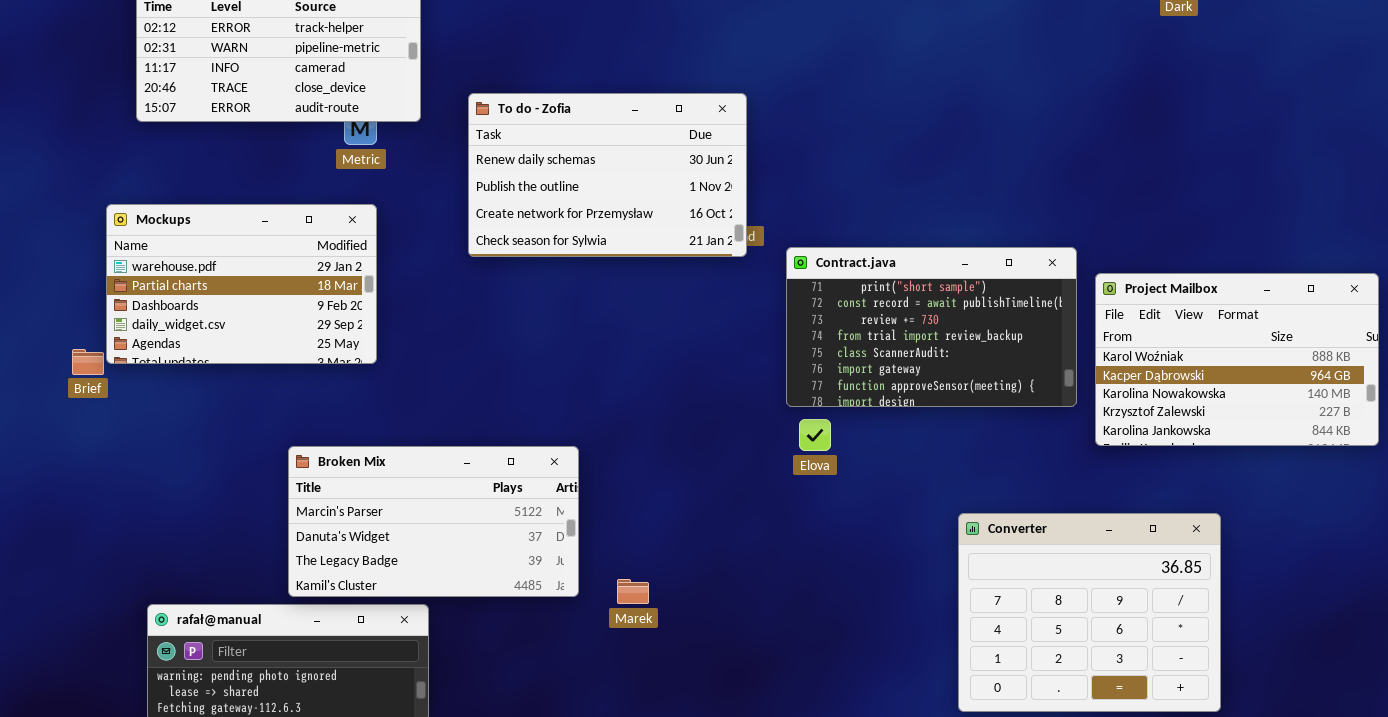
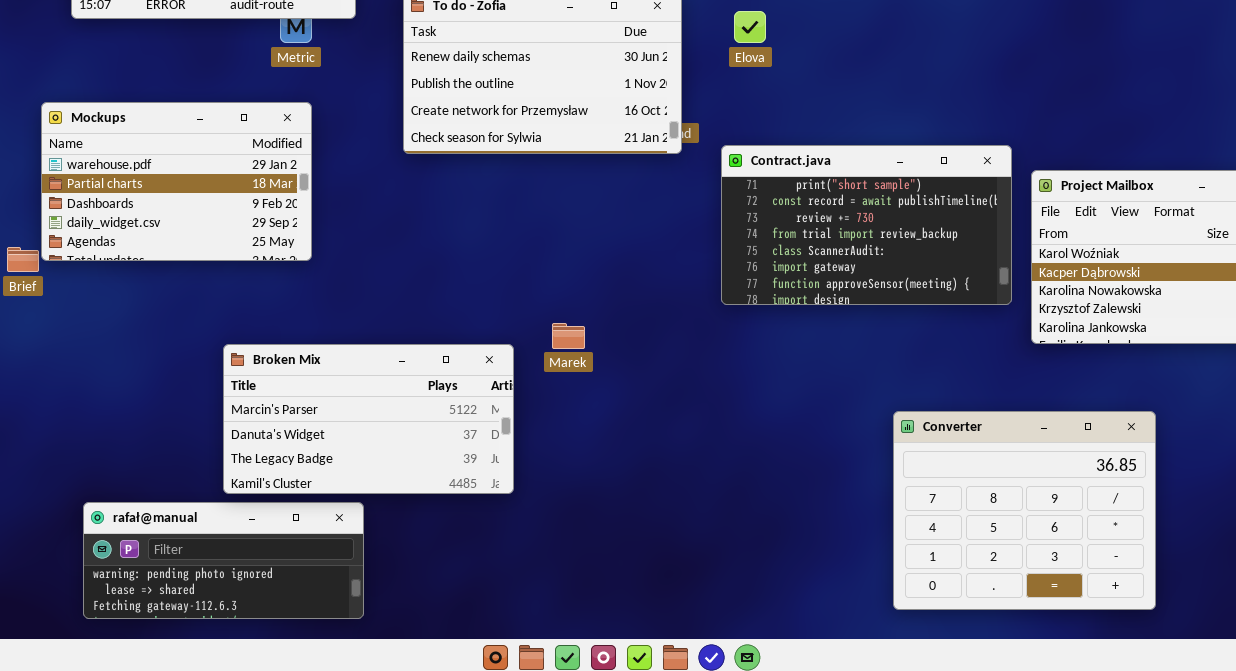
Elova: [799,419,831,451] -> [734,11,766,43], moved
Marek: [617,579,649,604] -> [552,323,585,349], moved

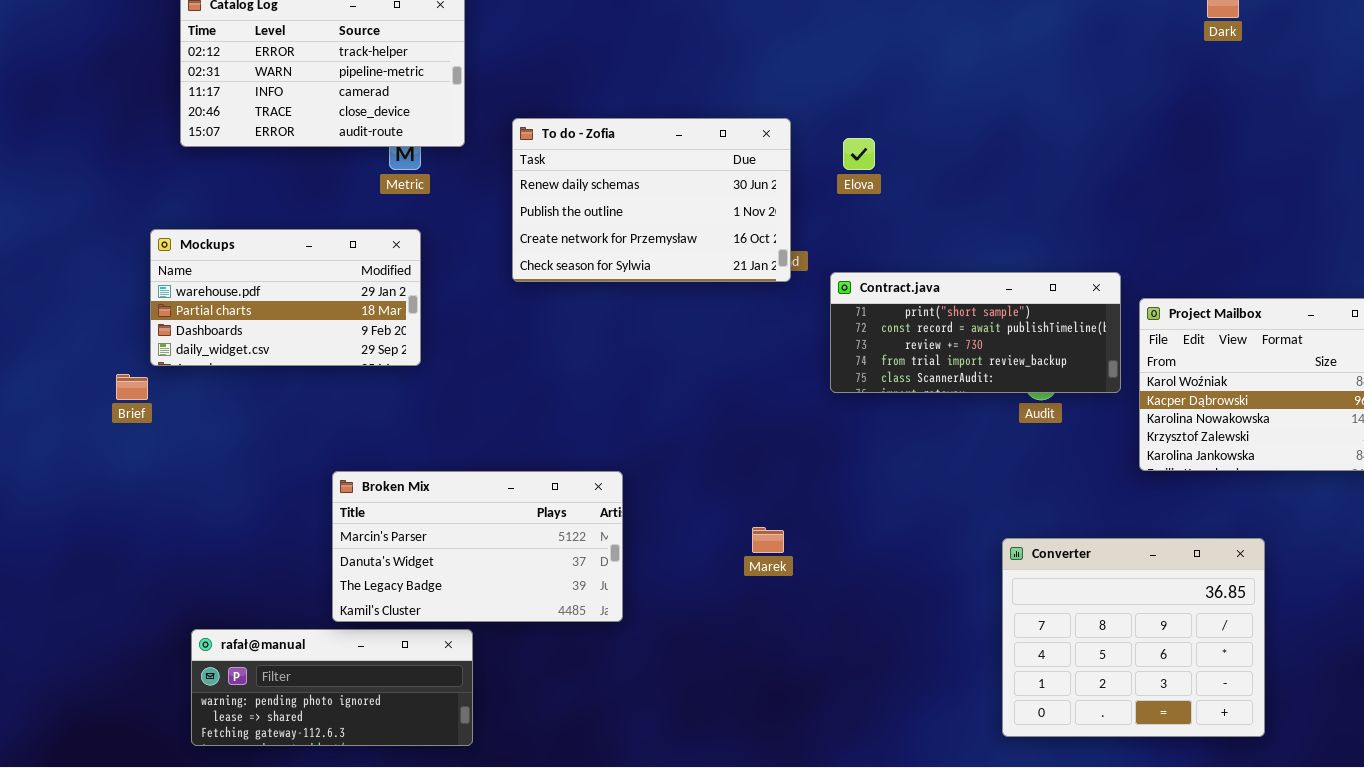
Mockups: [41,102,312,261] -> [150,229,421,366], resized
Contract.java: [721,145,1012,305] -> [830,272,1121,393], resized
Marek: [552,323,585,349] -> [752,527,784,553], moved

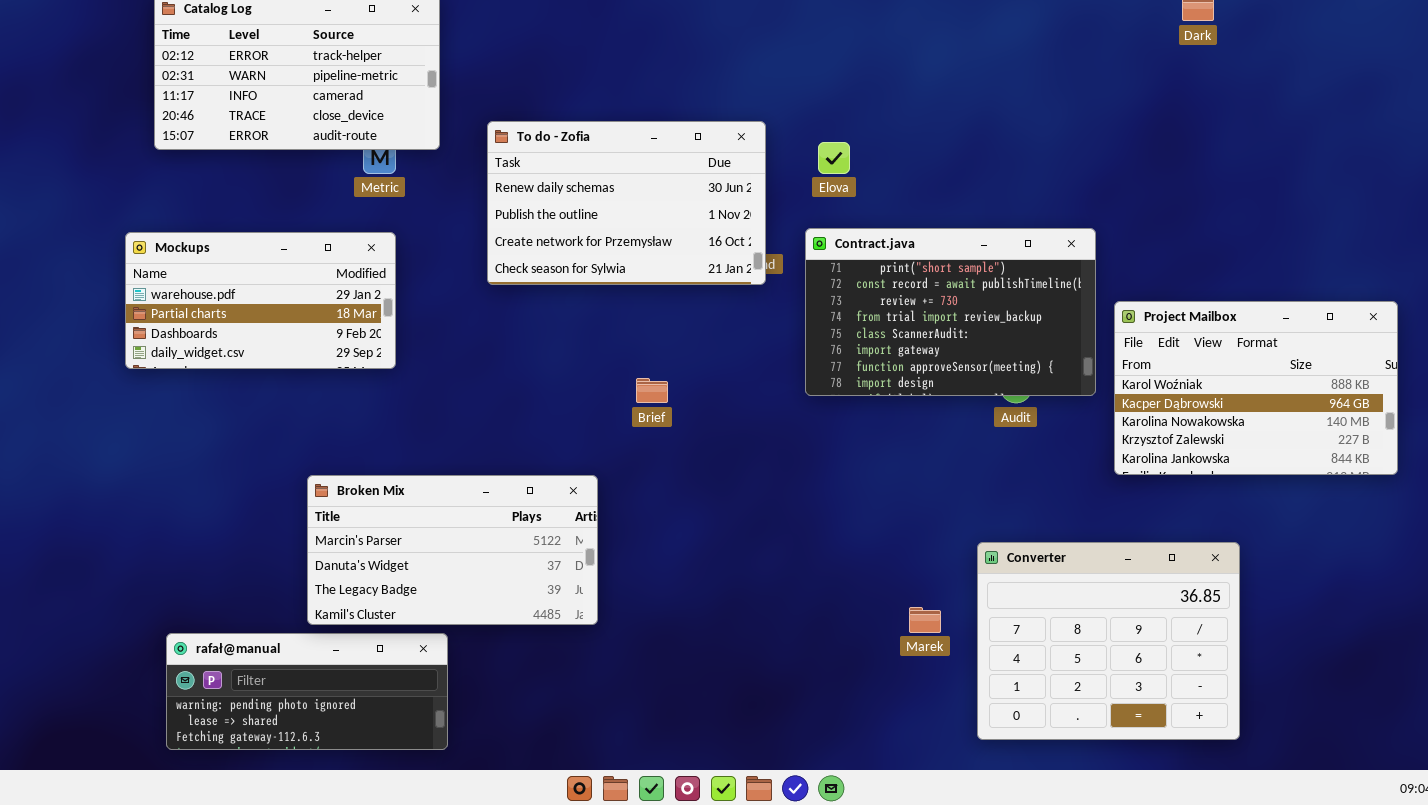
Contract.java: [830,272,1121,393] -> [805,228,1096,396], resized
Brief: [116,374,148,400] -> [636,378,668,403], moved
Marek: [752,527,784,553] -> [909,607,941,633], moved

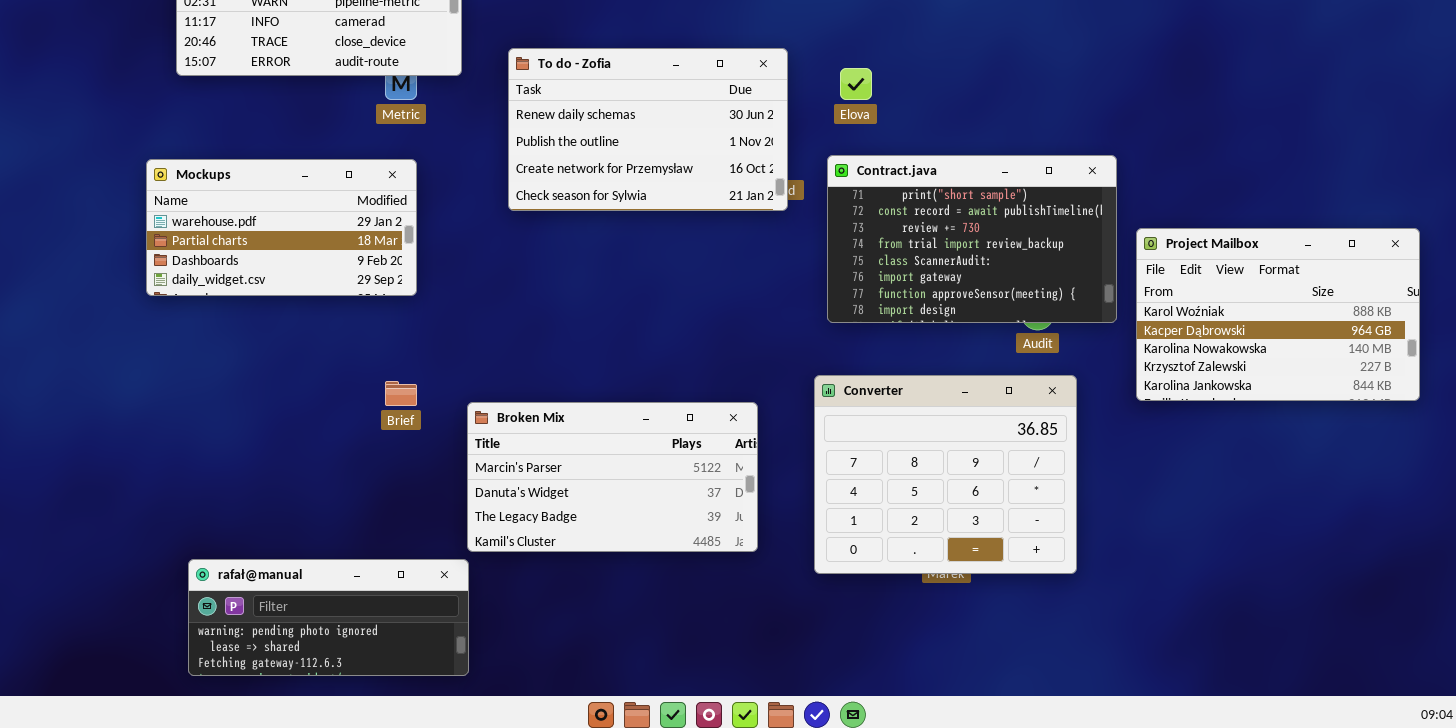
Brief: [636,378,668,403] -> [385,381,417,406], moved
Broken Mix: [307,475,598,625] -> [467,402,758,552], moved
Converter: [977,542,1240,740] -> [814,375,1077,574], moved

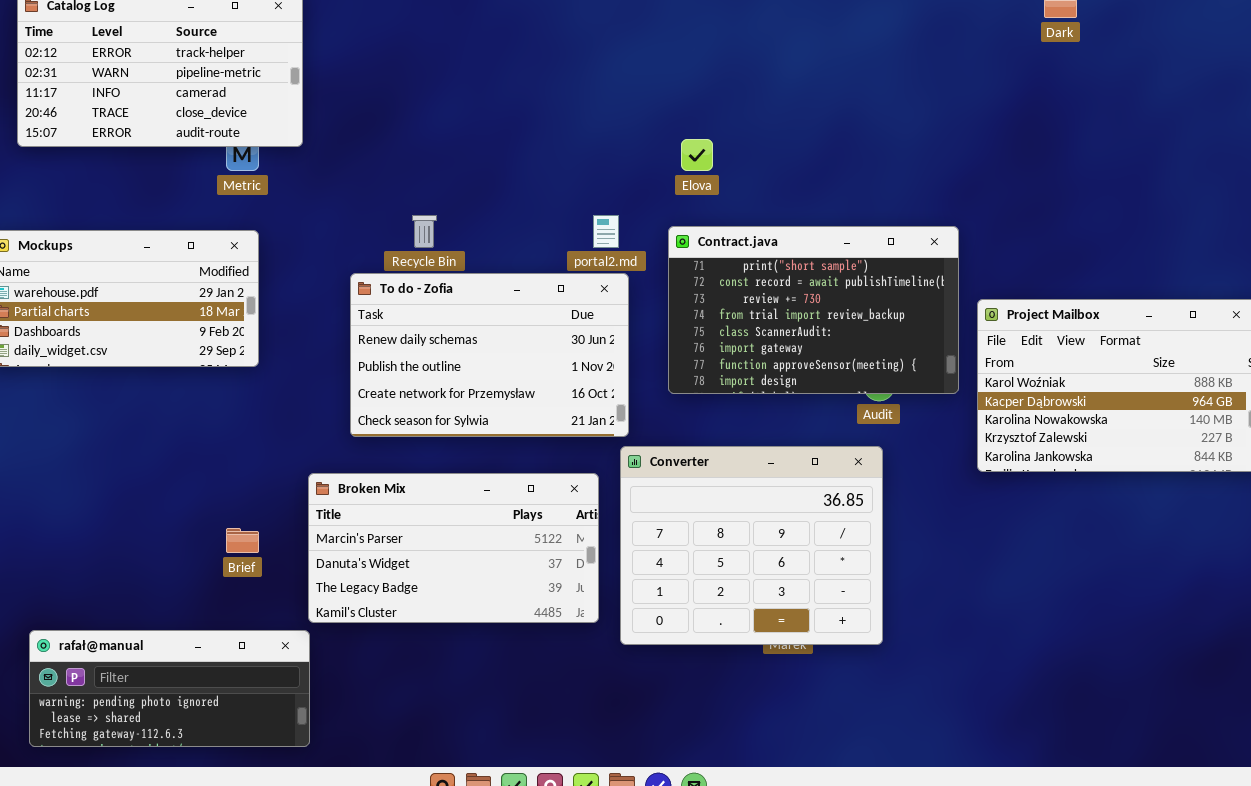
To do - Zofia: [508,48,788,211] -> [350,273,629,437], moved
Converter: [814,375,1077,574] -> [620,446,883,645], moved
Brief: [385,381,417,406] -> [226,528,259,553], moved

